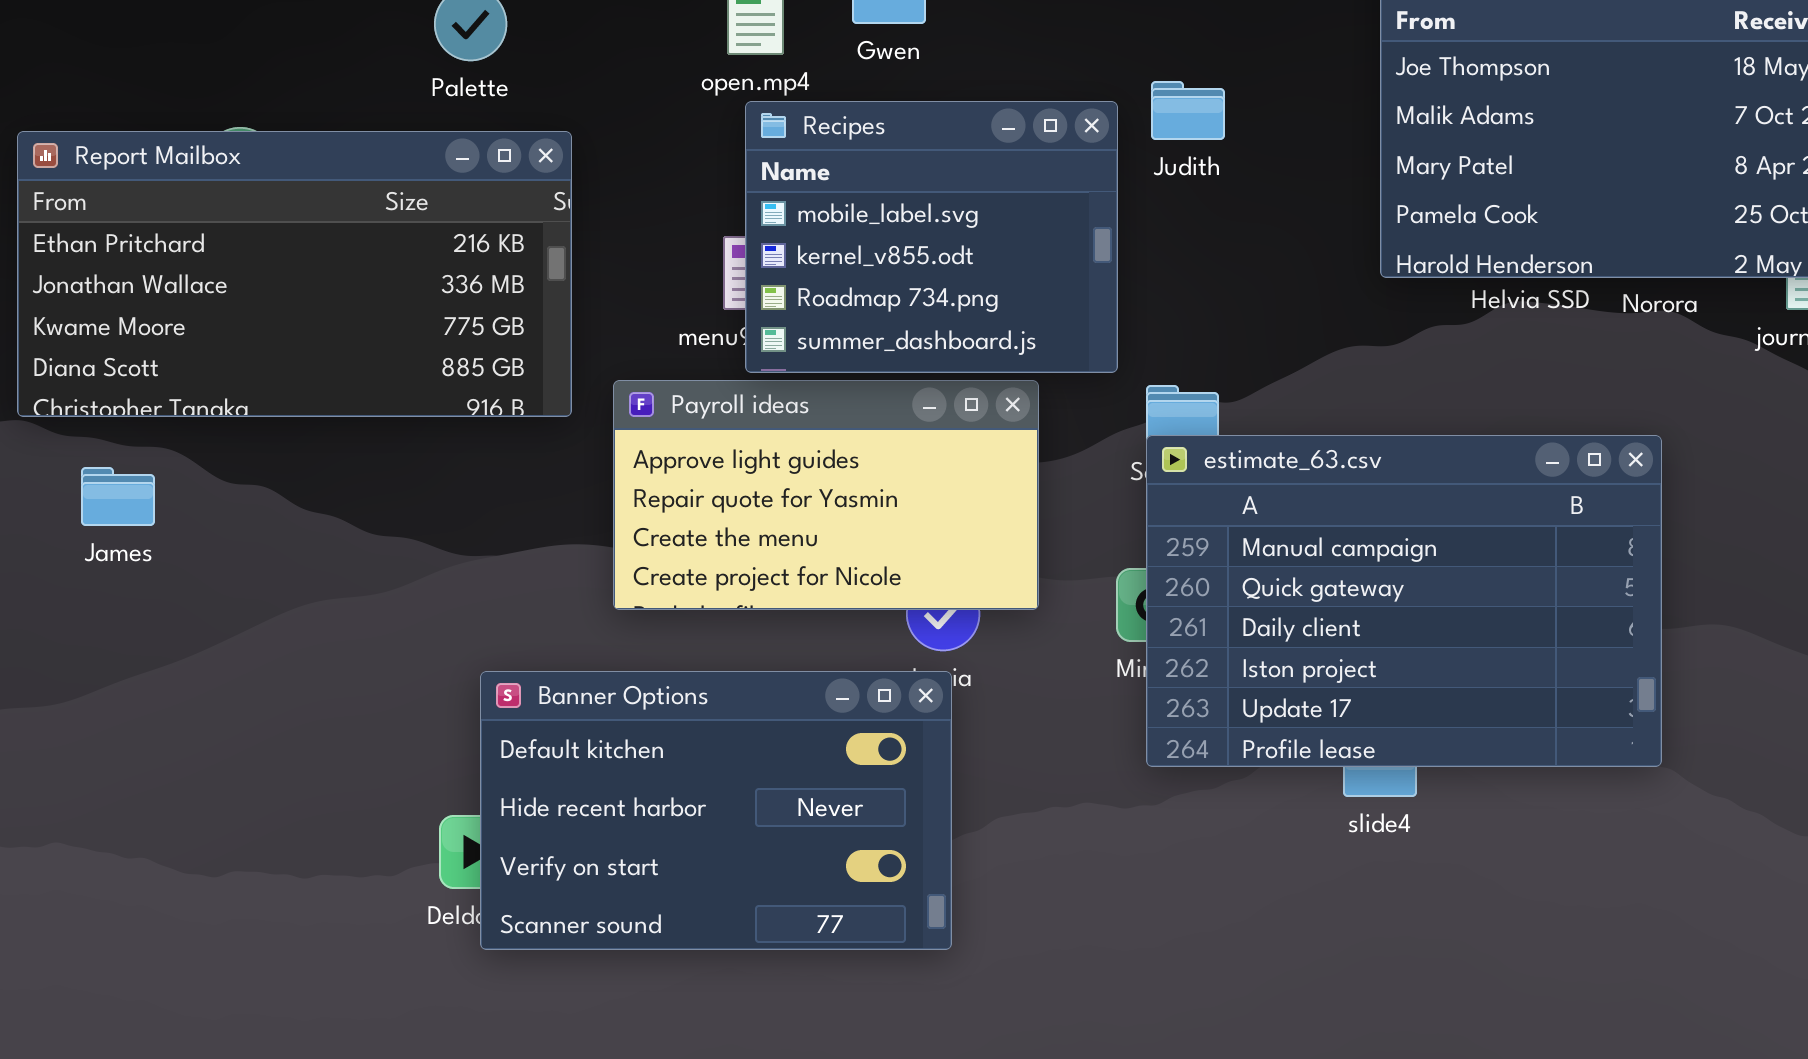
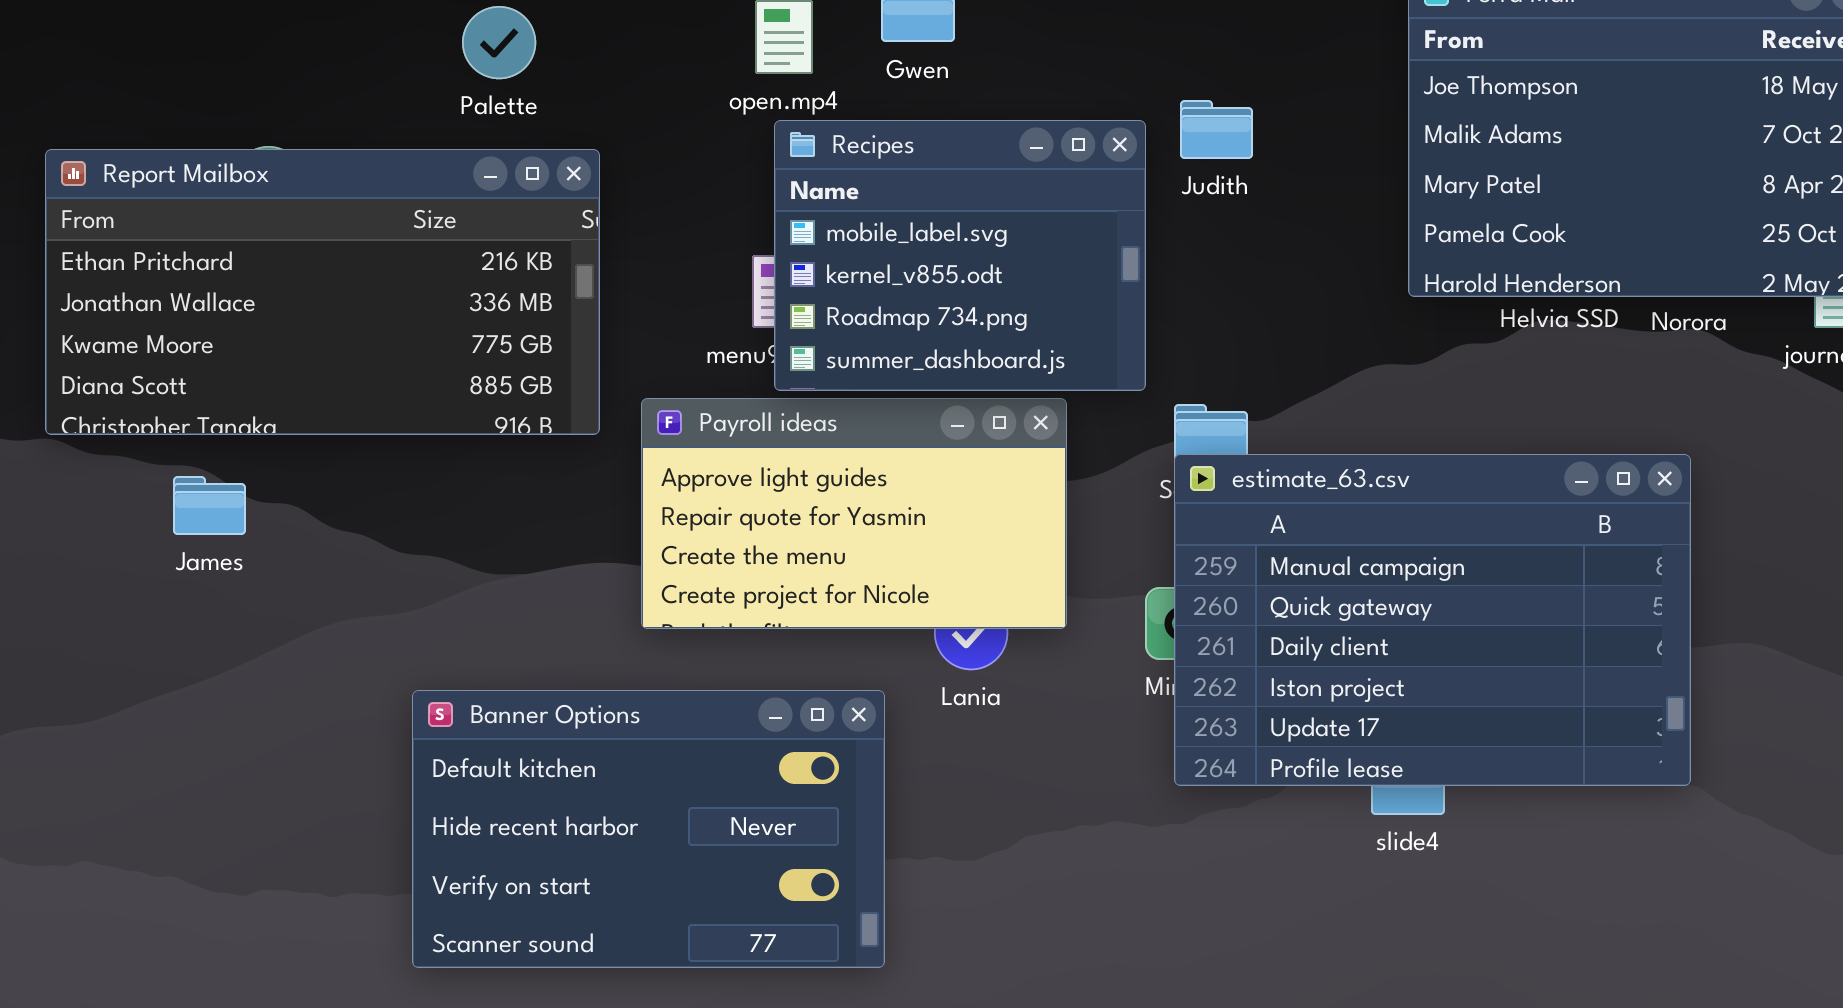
James: [81,467,155,526] -> [173,476,246,535], moved
Banner Options: [480,671,952,950] -> [412,690,885,968], moved

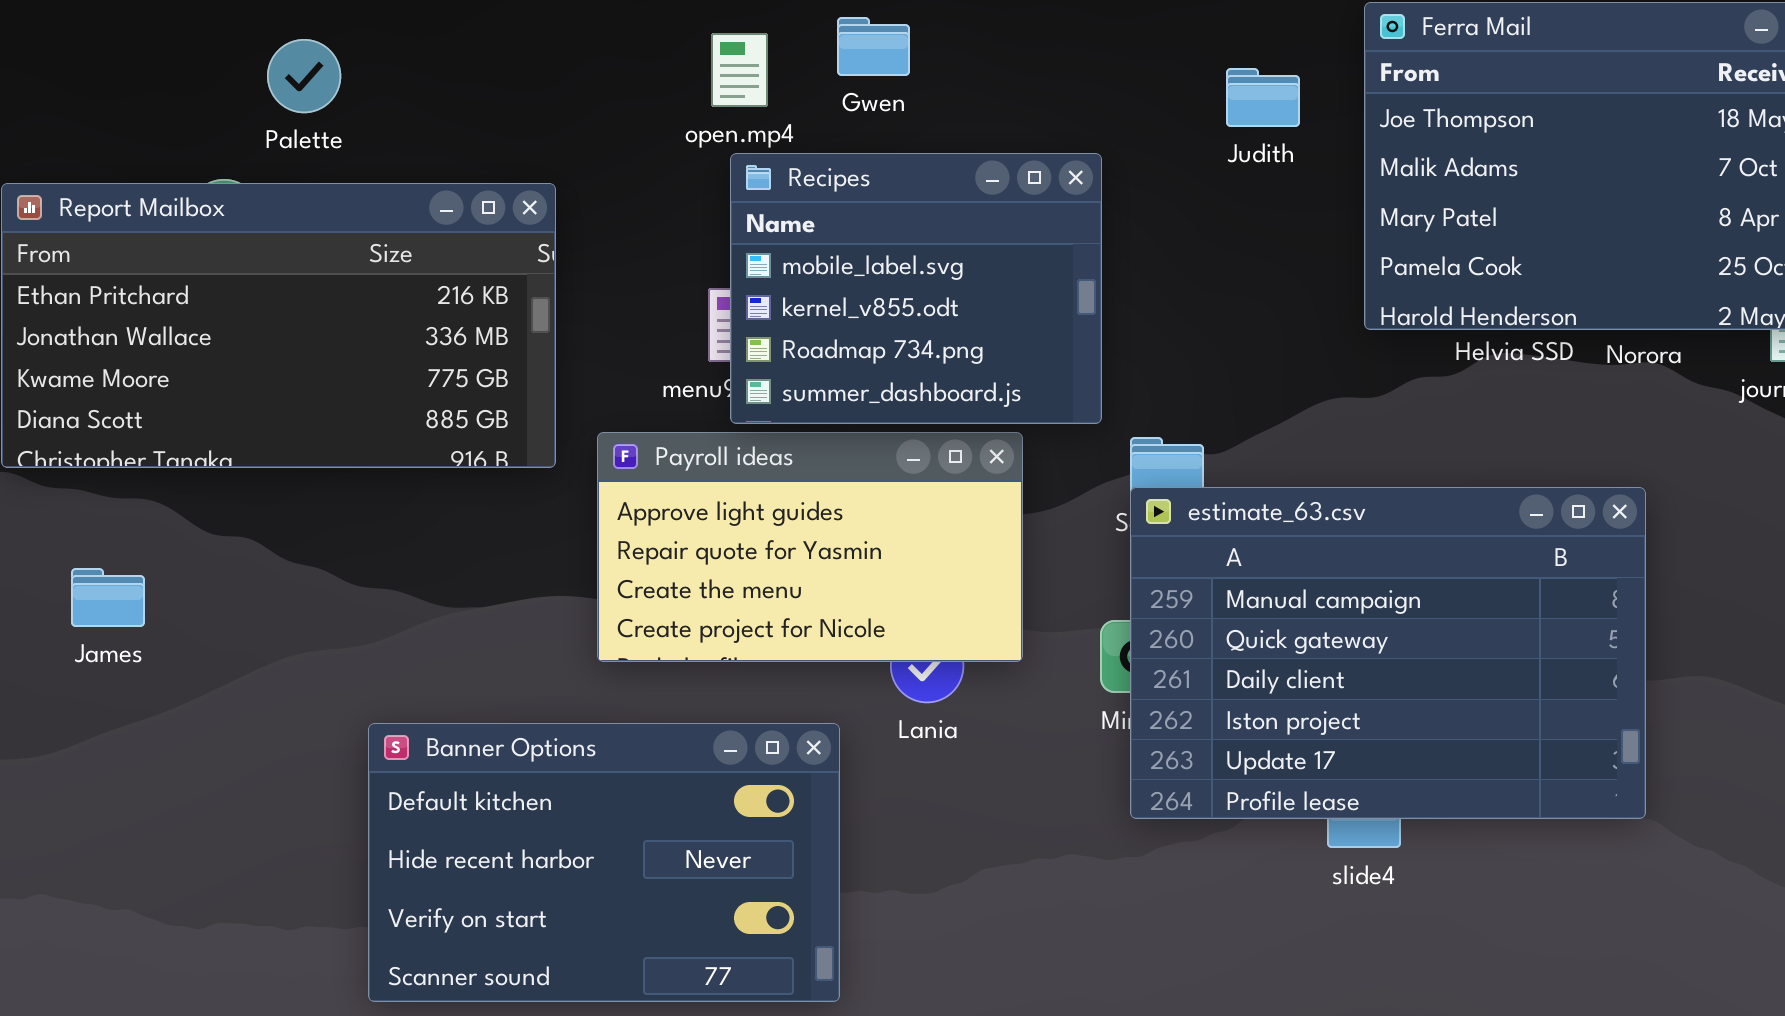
Palette: [462,6,536,79] -> [267,39,341,113], moved
Judith: [1180,100,1253,159] -> [1226,68,1300,127], moved
James: [173,476,246,535] -> [71,568,145,627], moved

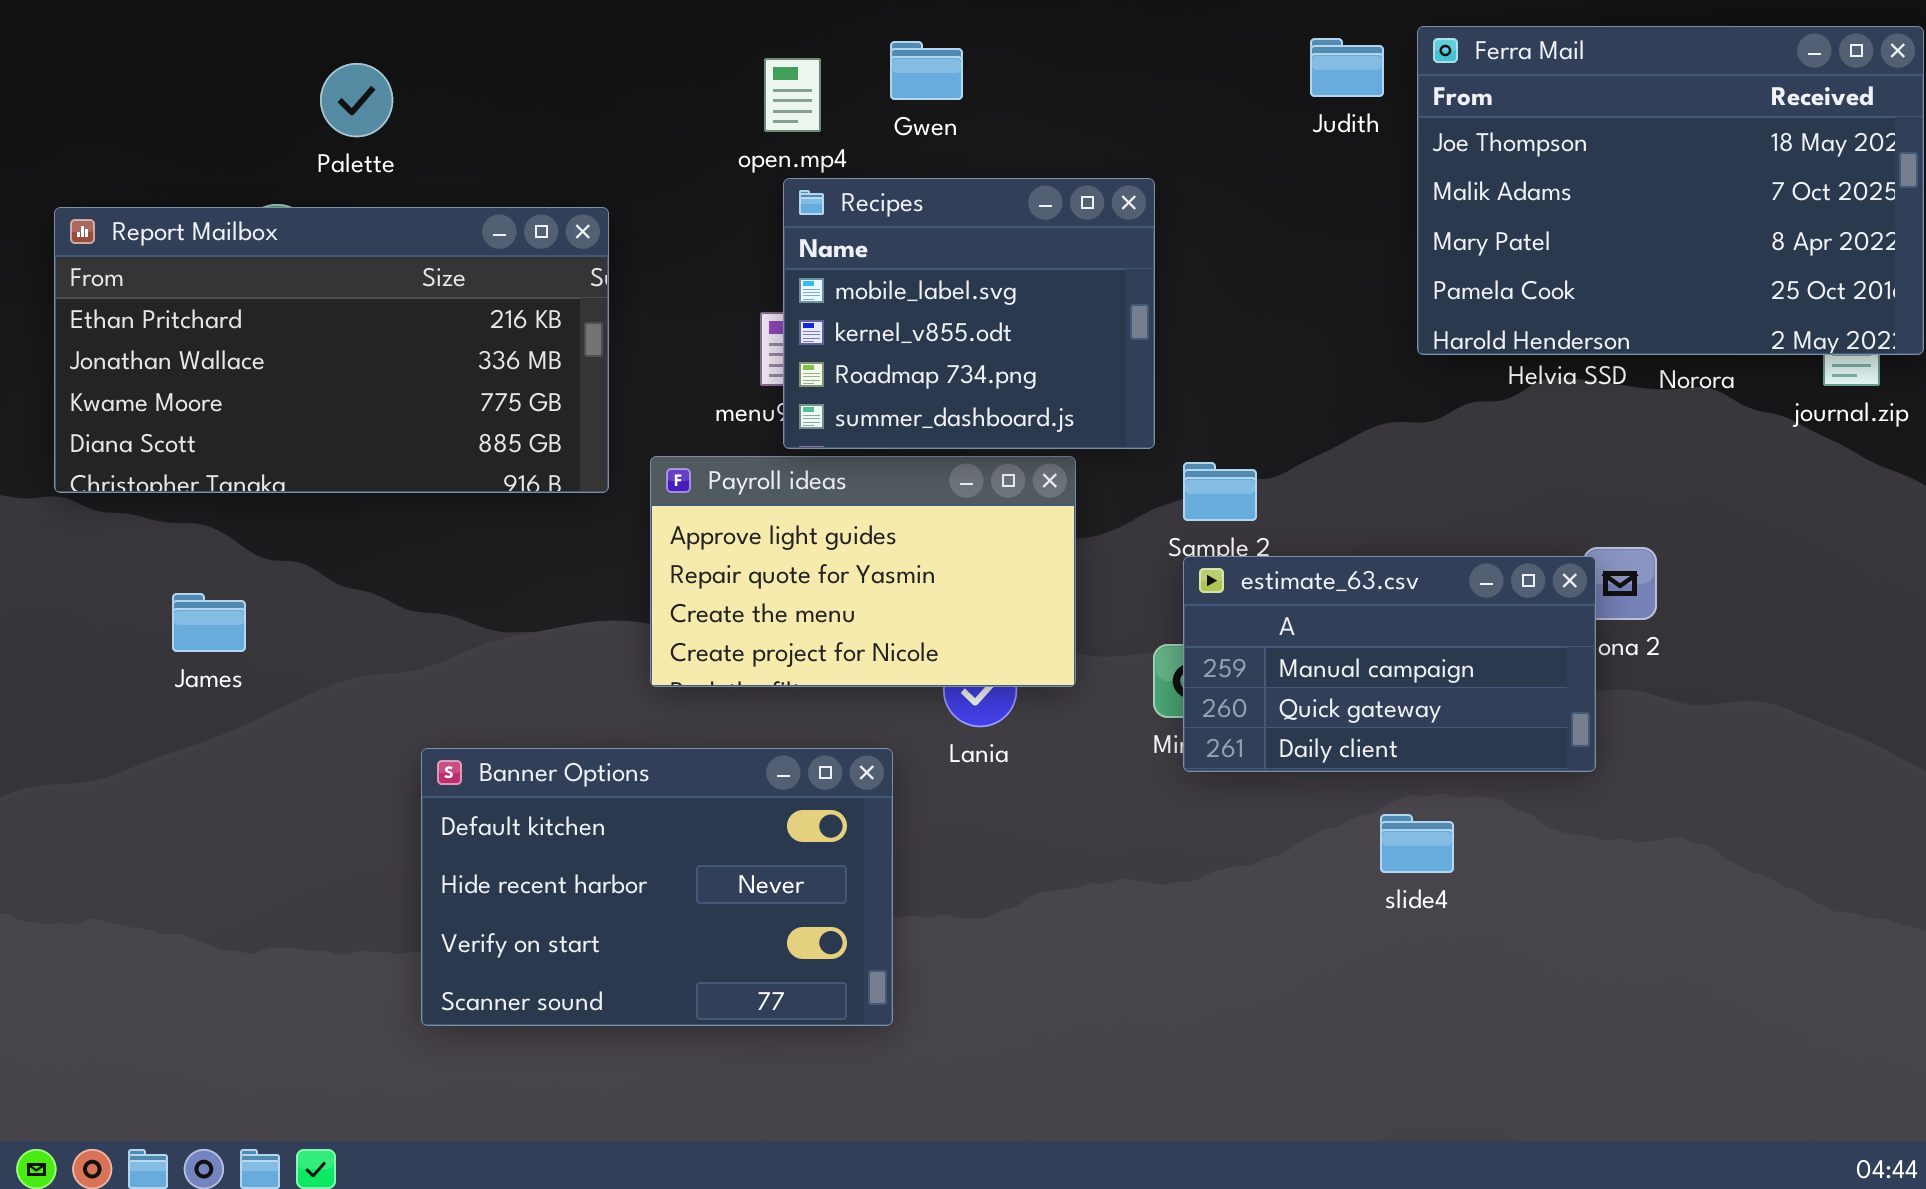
Judith: [1226,68,1300,127] -> [1310,38,1384,97], moved
estimate_63.csv: [1130,487,1646,819] -> [1183,556,1596,772], moved, resized
James: [71,568,145,627] -> [172,593,246,652], moved

